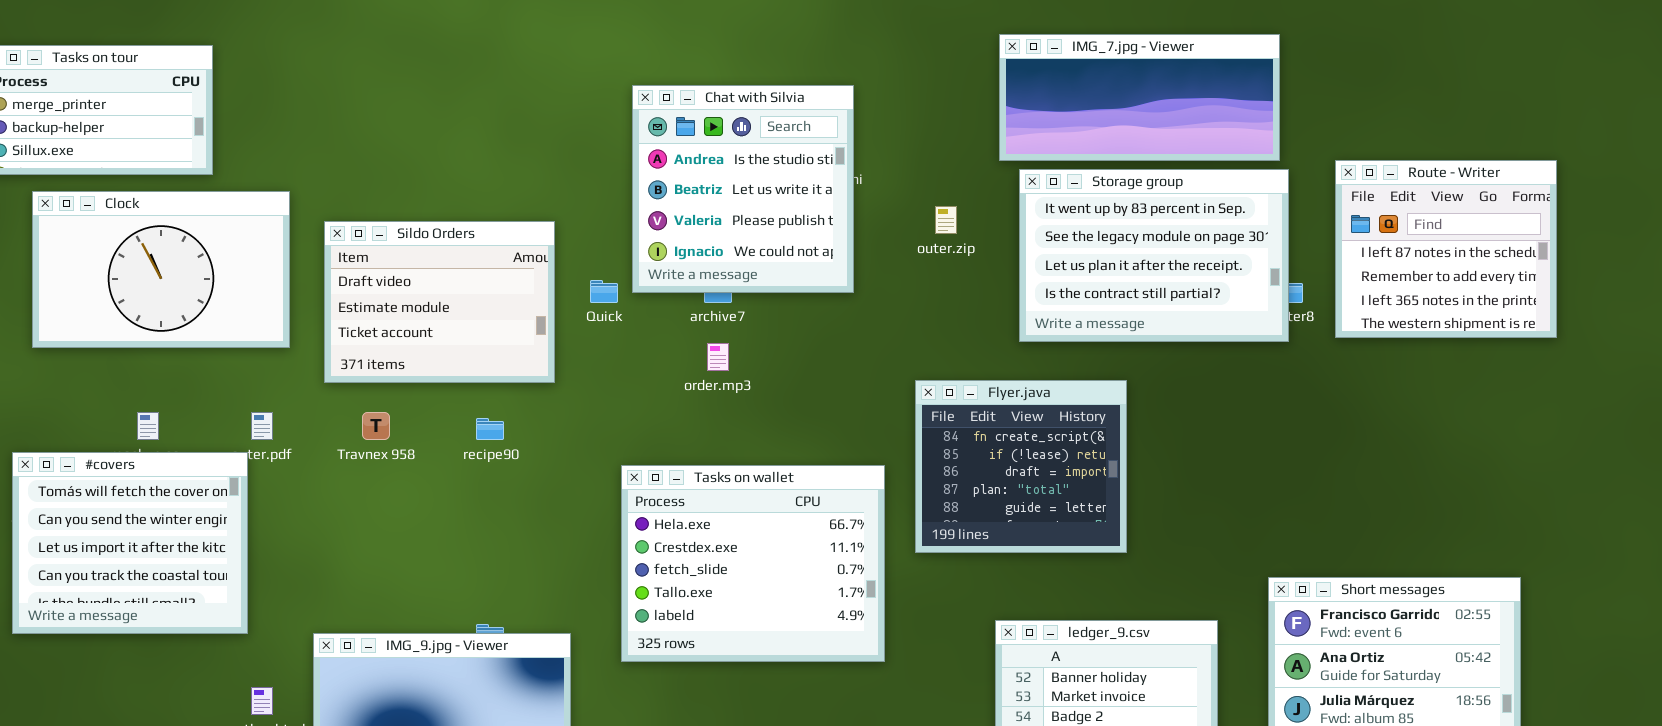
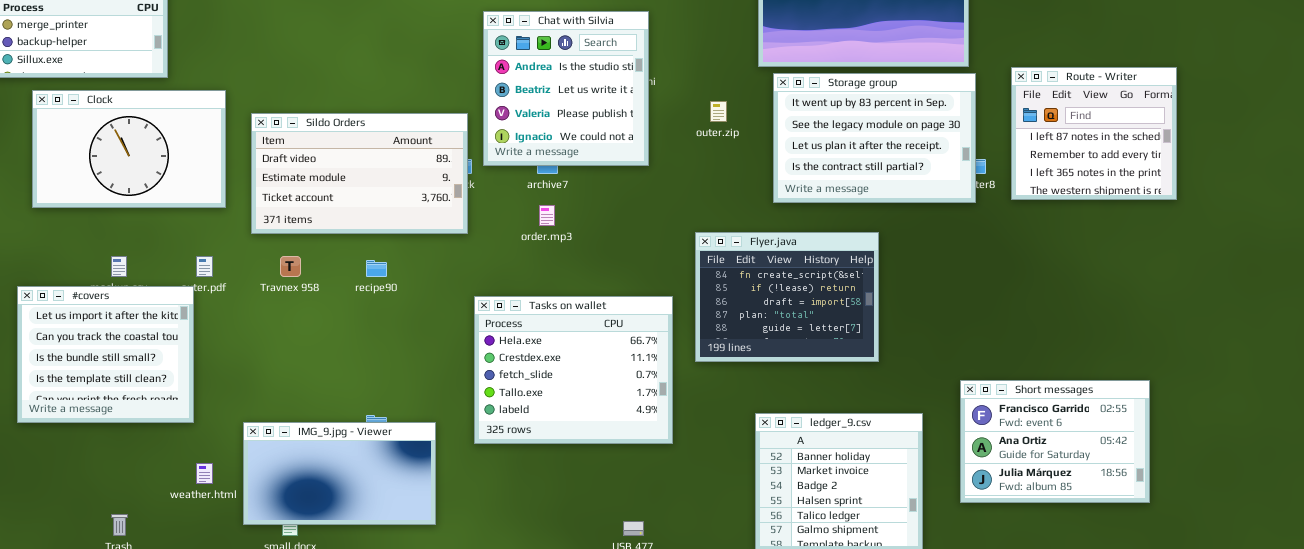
Sildo Orders: [324,221,555,383] -> [251,113,468,234], resized
Flyer.java: [915,380,1127,553] -> [695,232,879,362], resized
#covers: [12,452,248,634] -> [17,286,194,423], scrolled down 2 rows

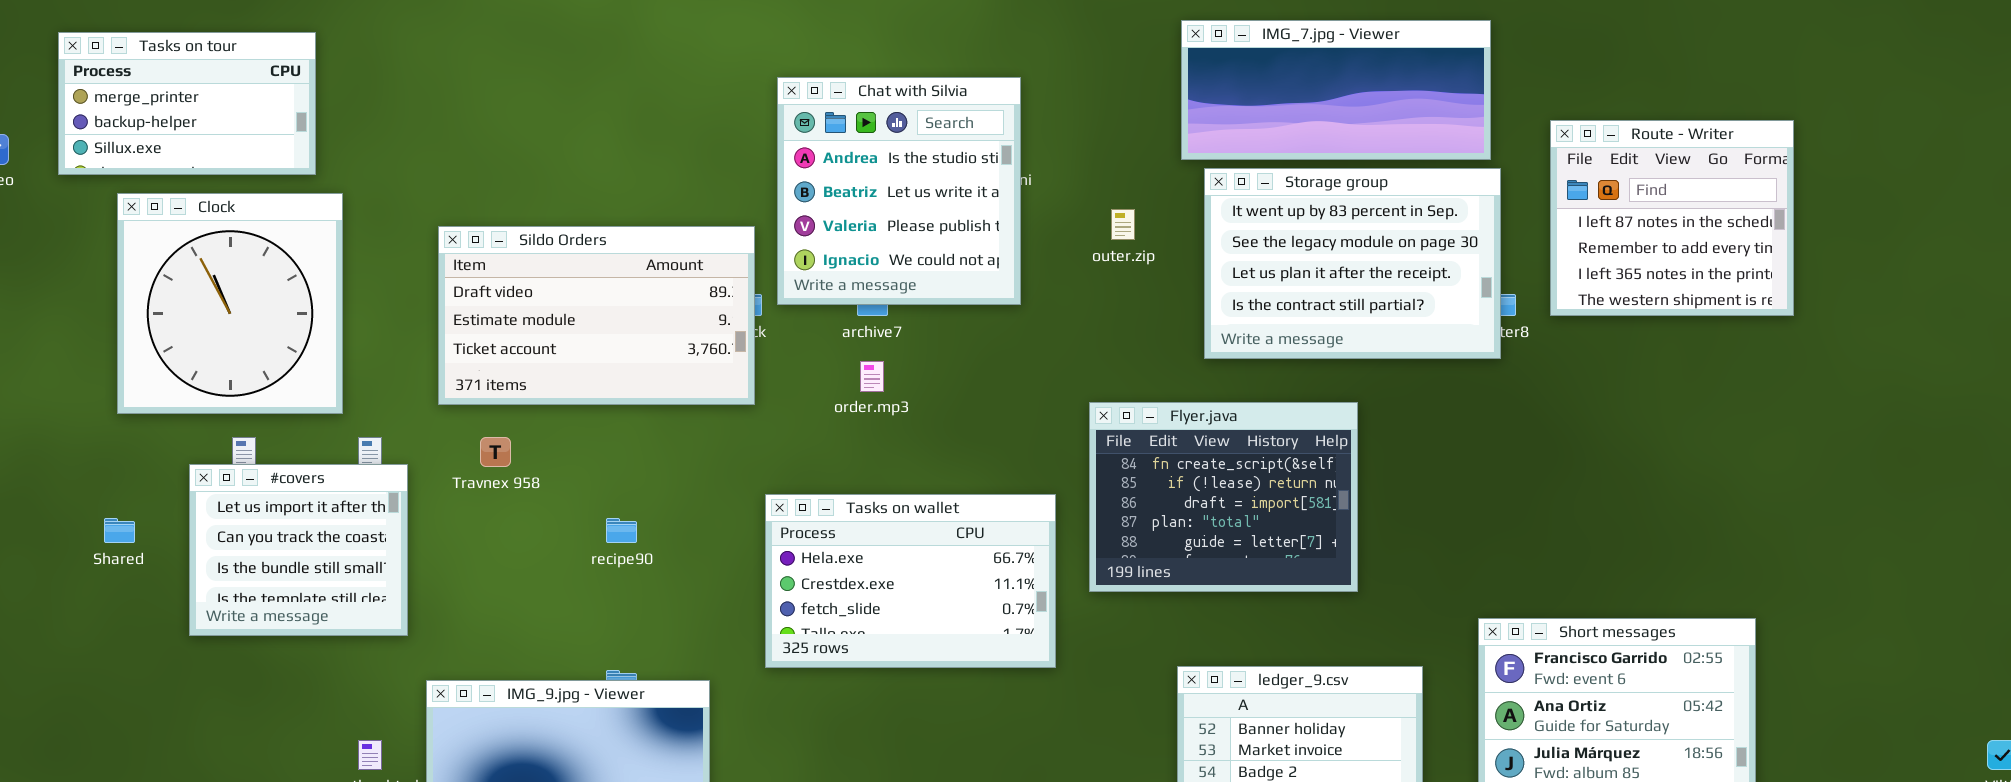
Route - Writer: [1011,67,1177,200] -> [1550,120,1794,316], moved
Clock: [32,90,226,208] -> [117,193,343,414], resized
recipe90: [366,260,387,277] -> [606,518,637,543], moved
#covers: [17,286,194,423] -> [189,464,408,636], moved, resized
Tasks on wallet: [474,296,673,444] -> [765,494,1056,668], resized

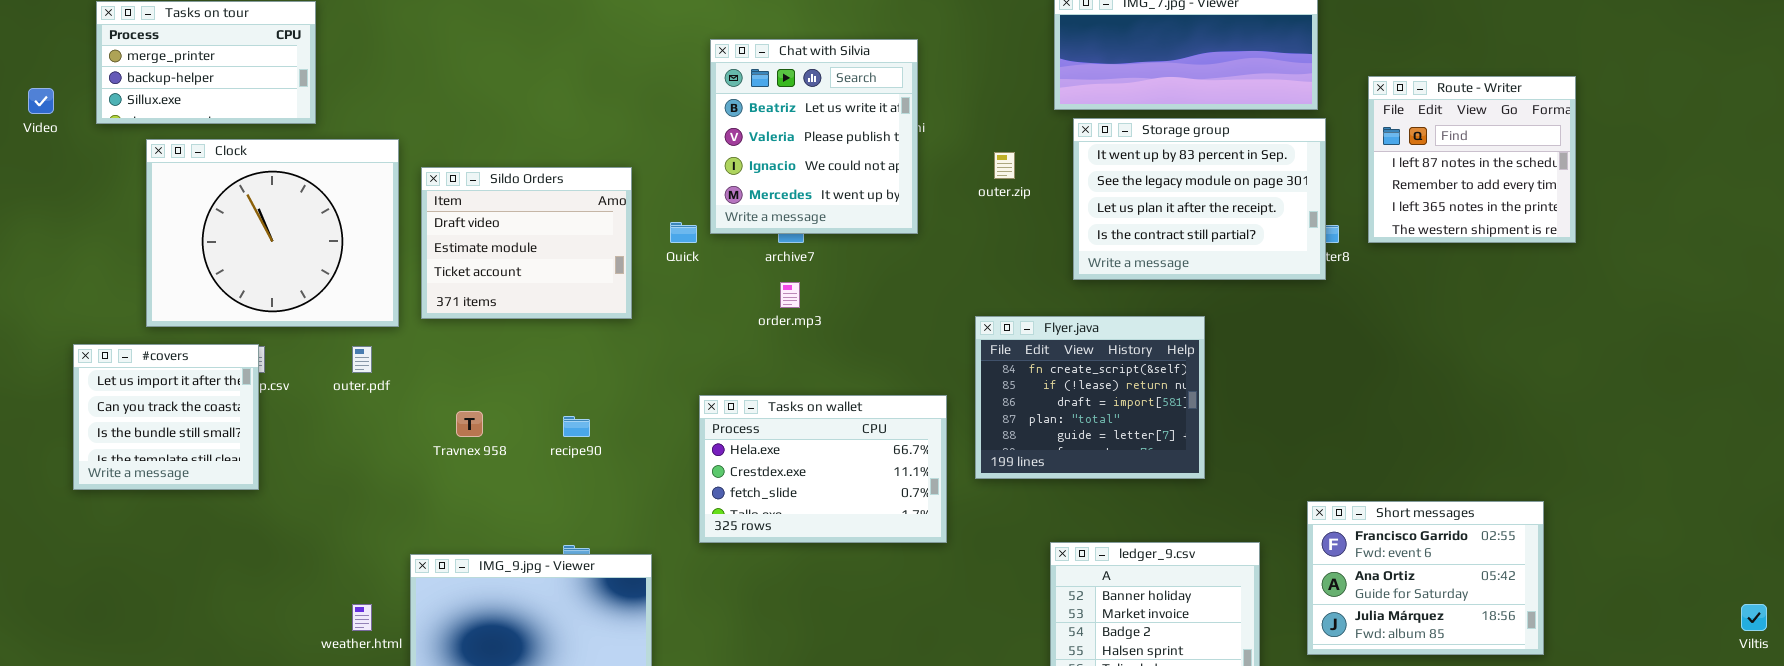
Chat with Silvia: [777,77,1021,305] -> [710,39,918,234], scrolled down 1 row
Clock: [117,193,343,414] -> [146,139,399,327], resized
Sildo Orders: [438,226,755,405] -> [421,167,632,319], resized
Travnex 958: [480,437,511,467] -> [456,411,483,437], moved
#covers: [189,464,408,636] -> [73,344,259,490], moved

